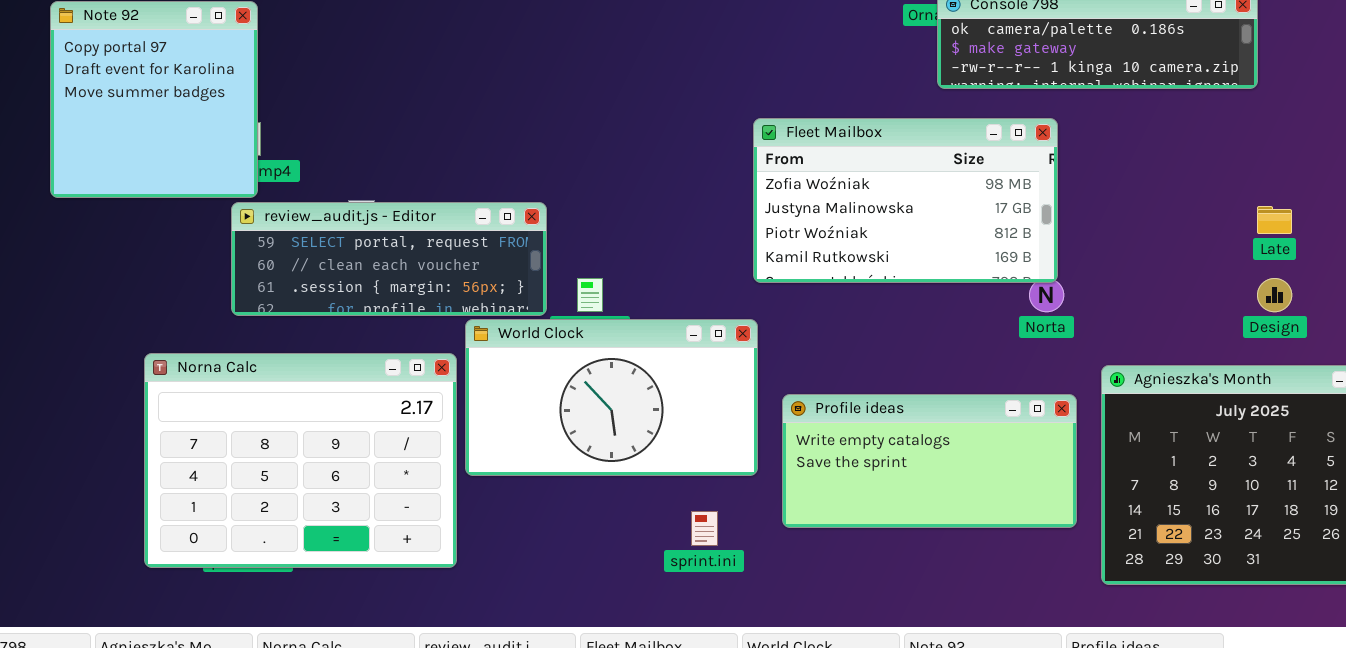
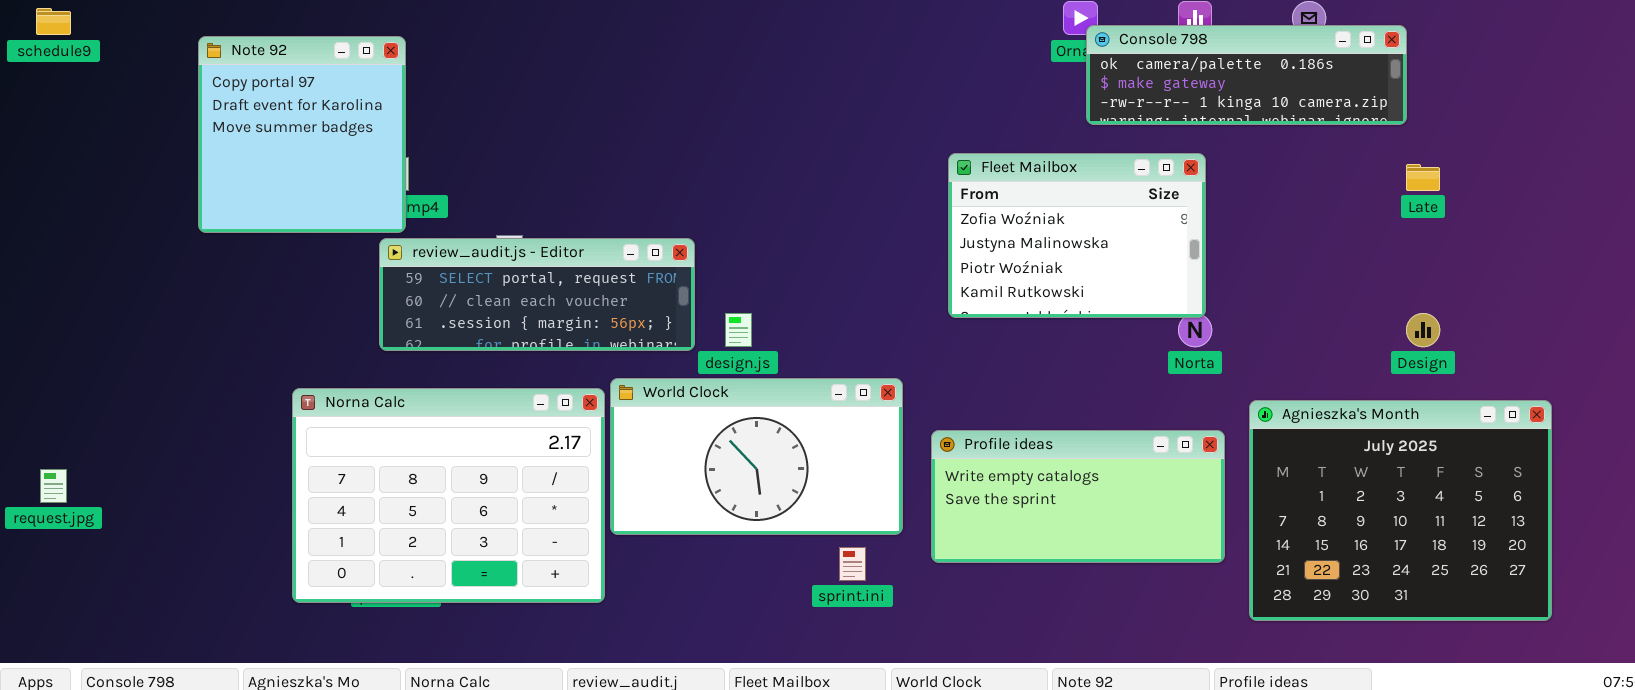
Fleet Mailbox: [753,118,1058,283] -> [948,153,1206,318], resized
Late: [1257,206,1292,234] -> [1406,164,1440,191], moved
World Clock: [465,319,758,476] -> [610,378,903,535], moved

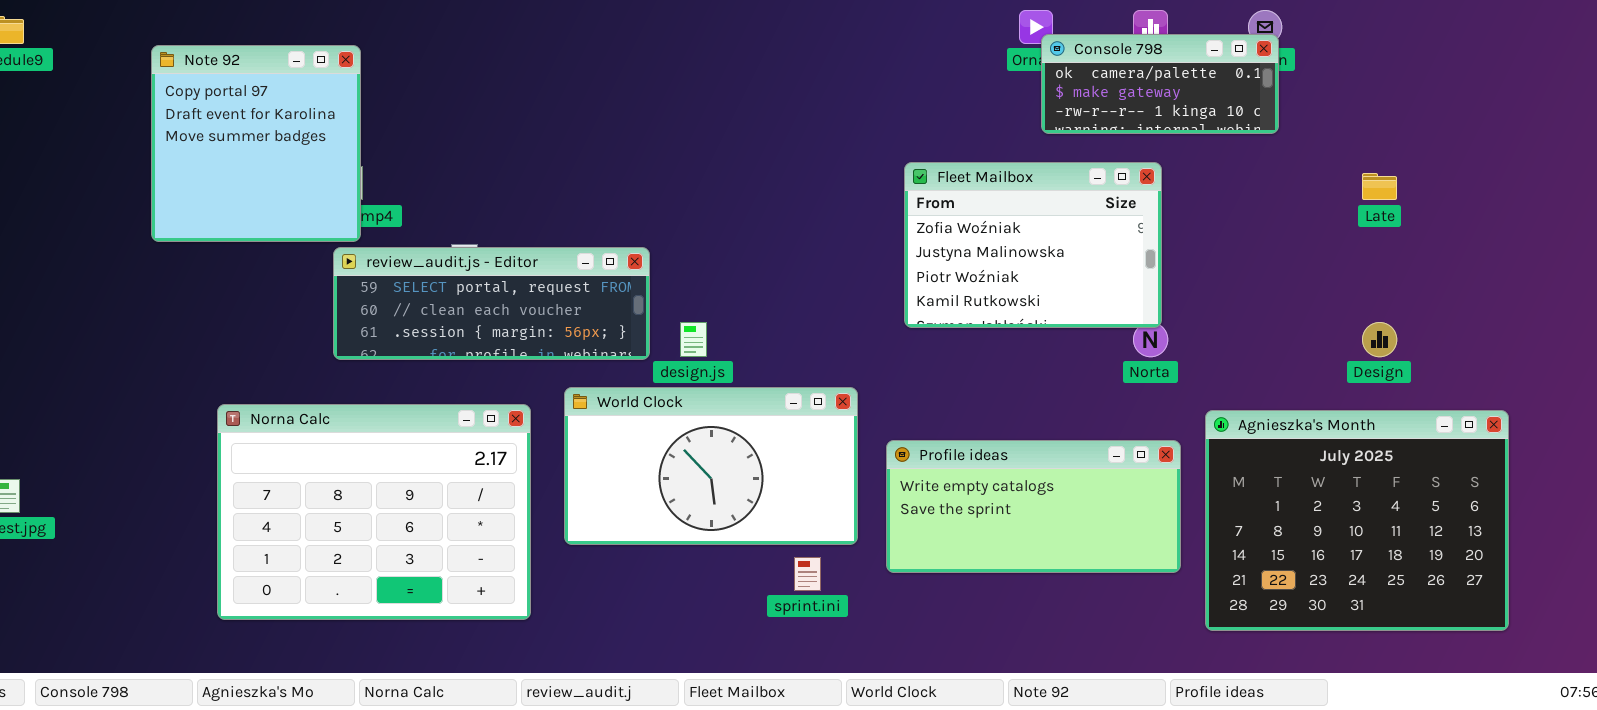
Console 798: [1086,25,1407,125] -> [1041,34,1279,134], resized
Norna Calc: [292,388,605,603] -> [217,404,531,620], moved

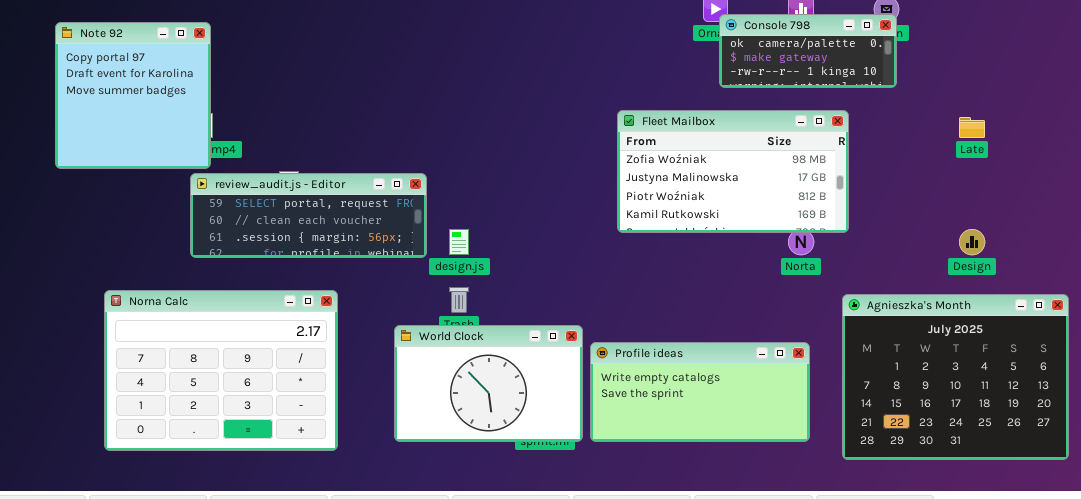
Fleet Mailbox: [904,162,1162,328] -> [617,110,849,233], resized
World Clock: [564,387,858,545] -> [394,325,583,442], moved, resized
Profile ideas: [886,440,1181,573] -> [590,342,810,442], moved

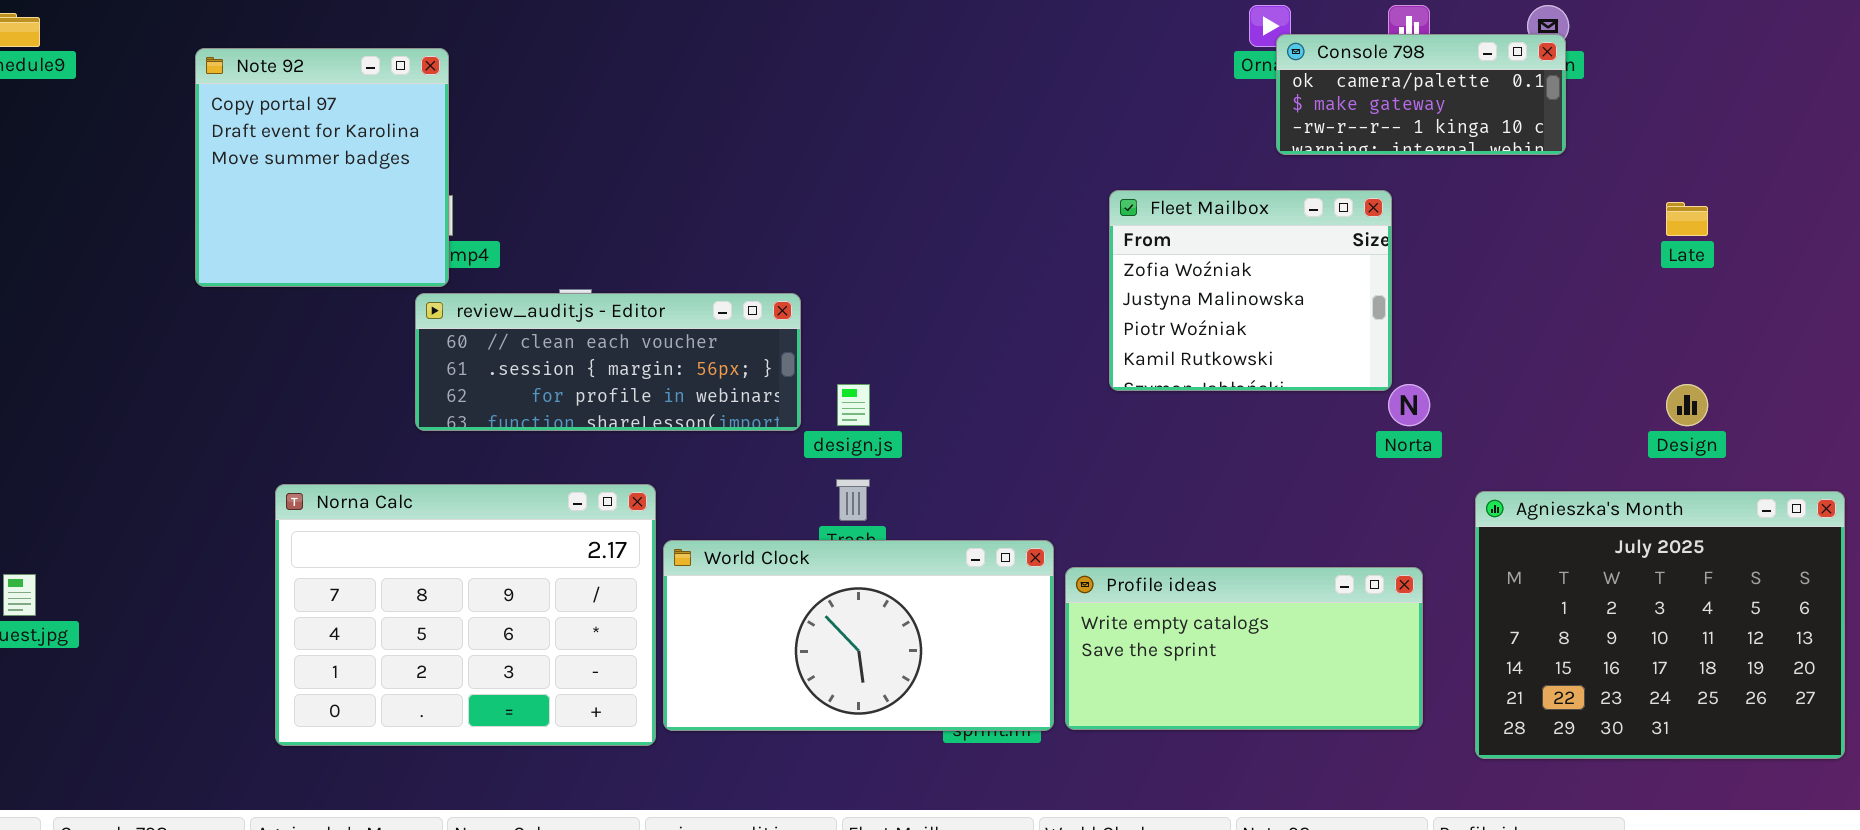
Fleet Mailbox: [617,110,849,233] -> [1109,190,1392,391], resized
review_audit.js - Editor: [190,173,427,258] -> [415,293,801,431], scrolled down 1 row
World Clock: [394,325,583,442] -> [663,540,1054,731], resized

